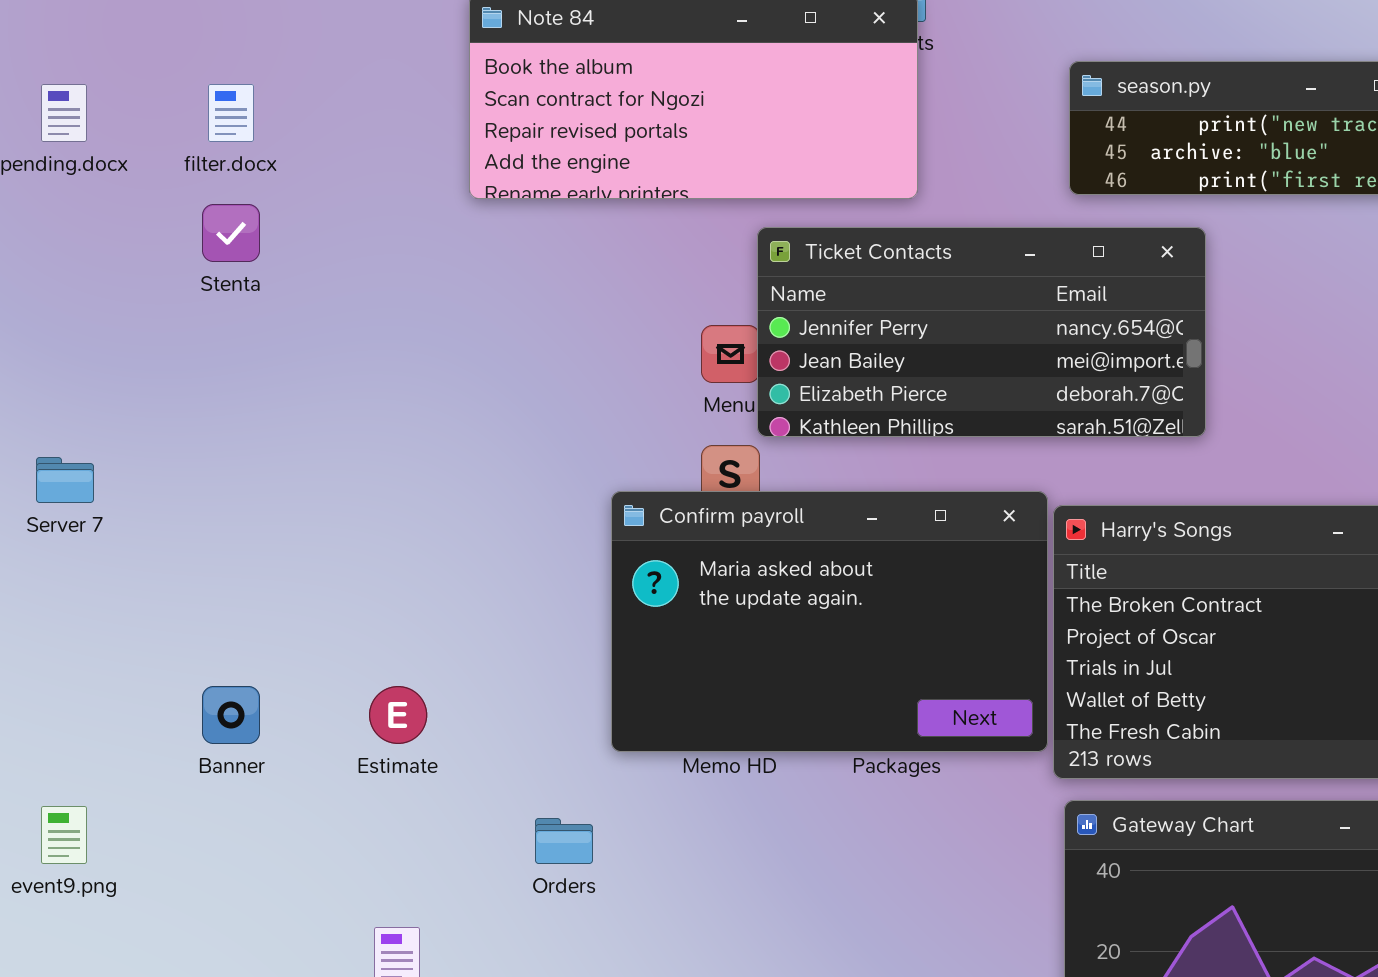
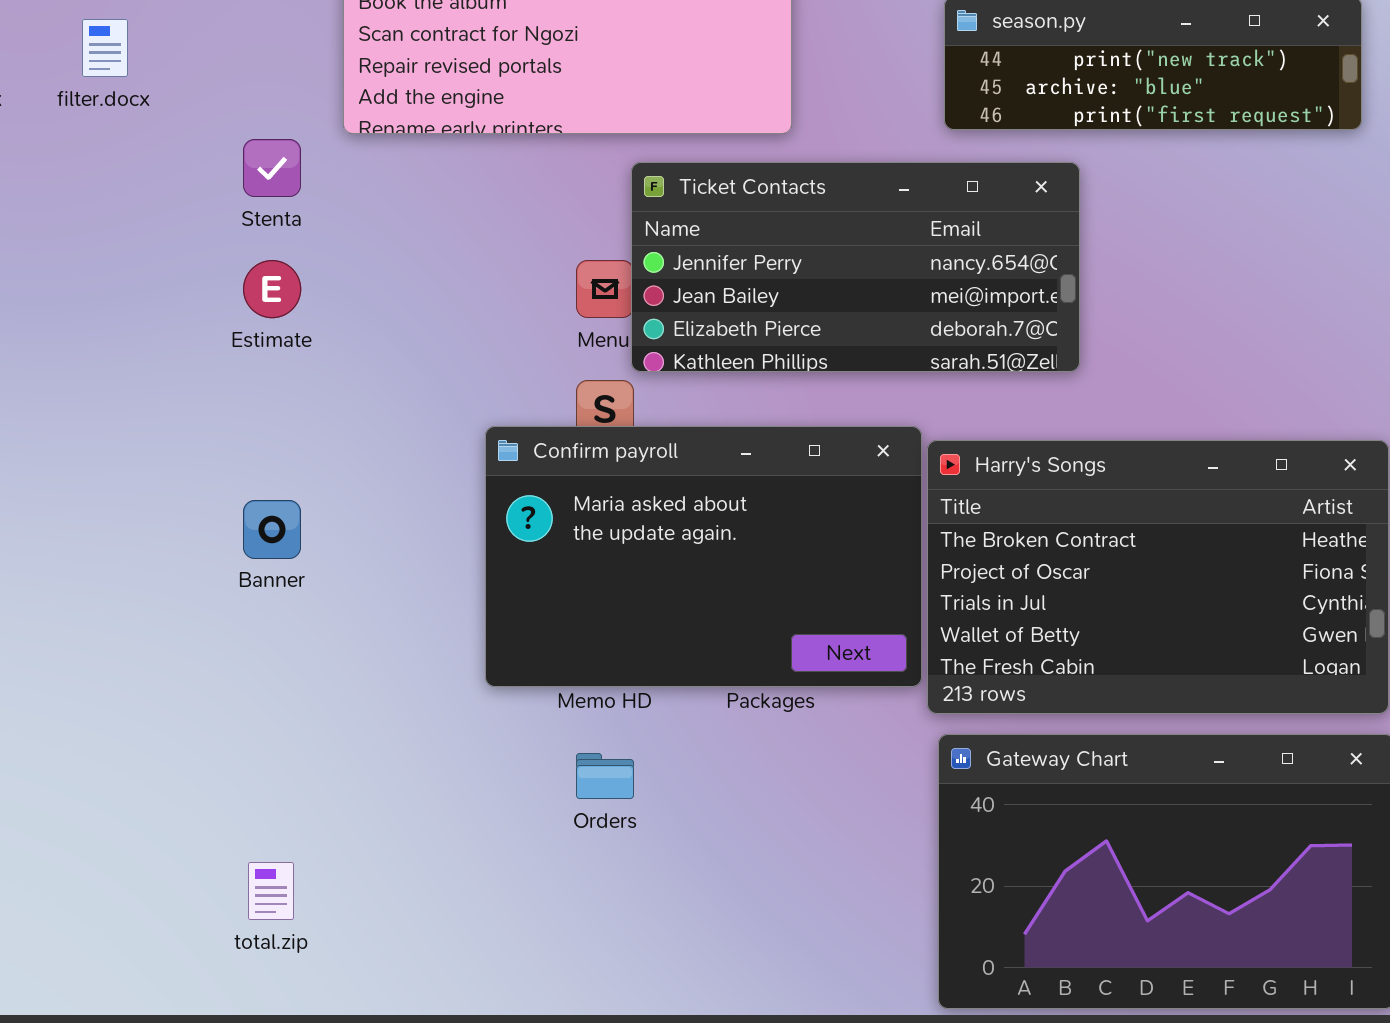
Stenta: [202,204,260,262] -> [243,139,301,197], moved
Banner: [202,686,260,744] -> [243,500,301,559], moved
Estimate: [369,686,427,744] -> [243,260,301,318], moved
Orders: [535,818,593,864] -> [576,753,634,799], moved

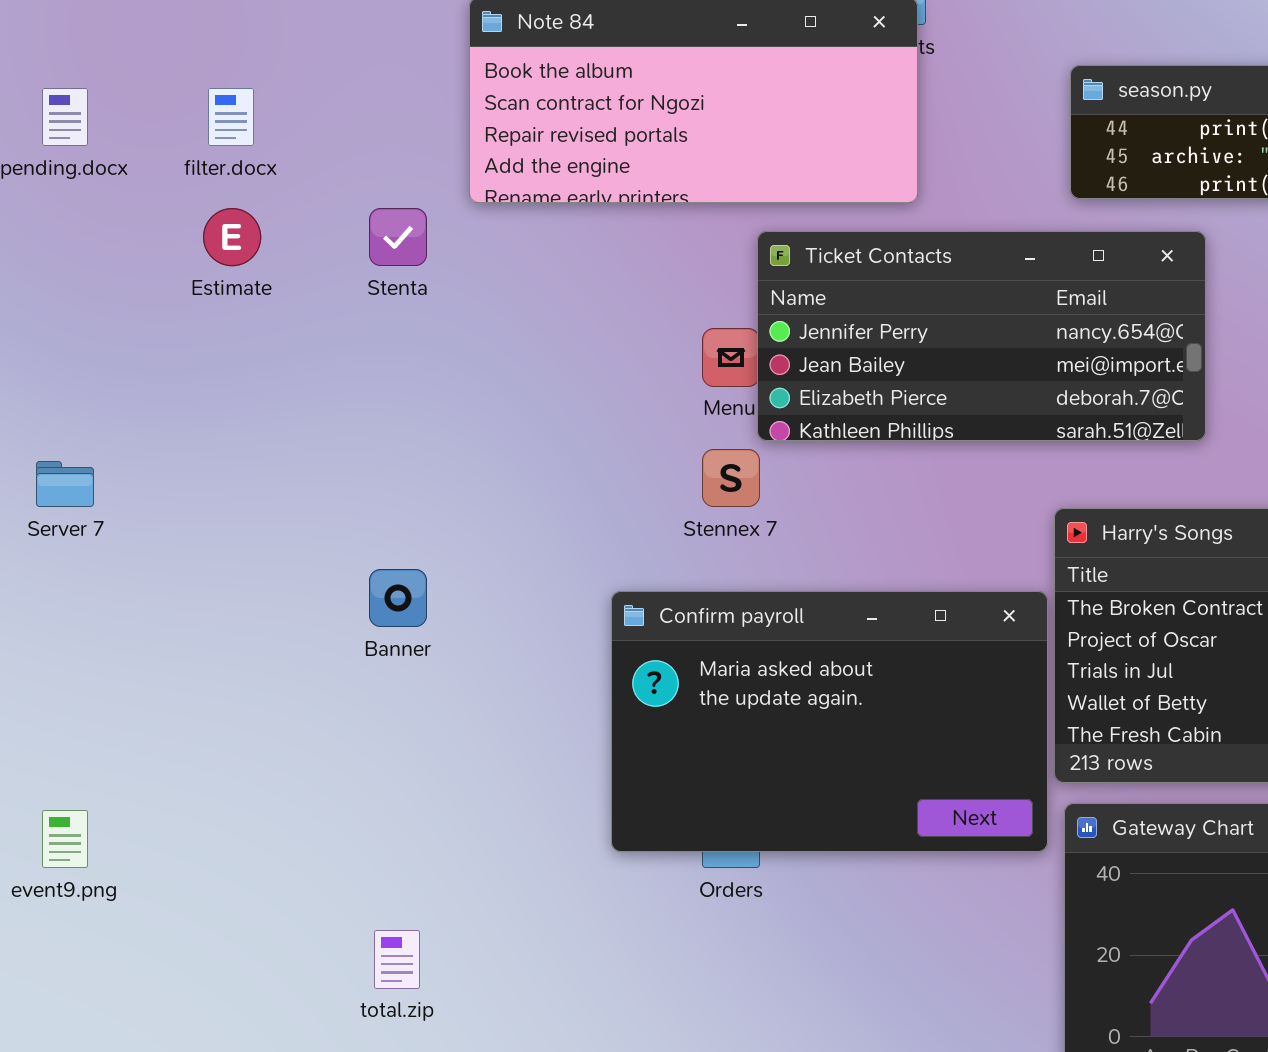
Estimate: [243,260,301,318] -> [203,208,261,266], moved
Confirm payroll: [485,426,922,687] -> [611,591,1048,852], moved

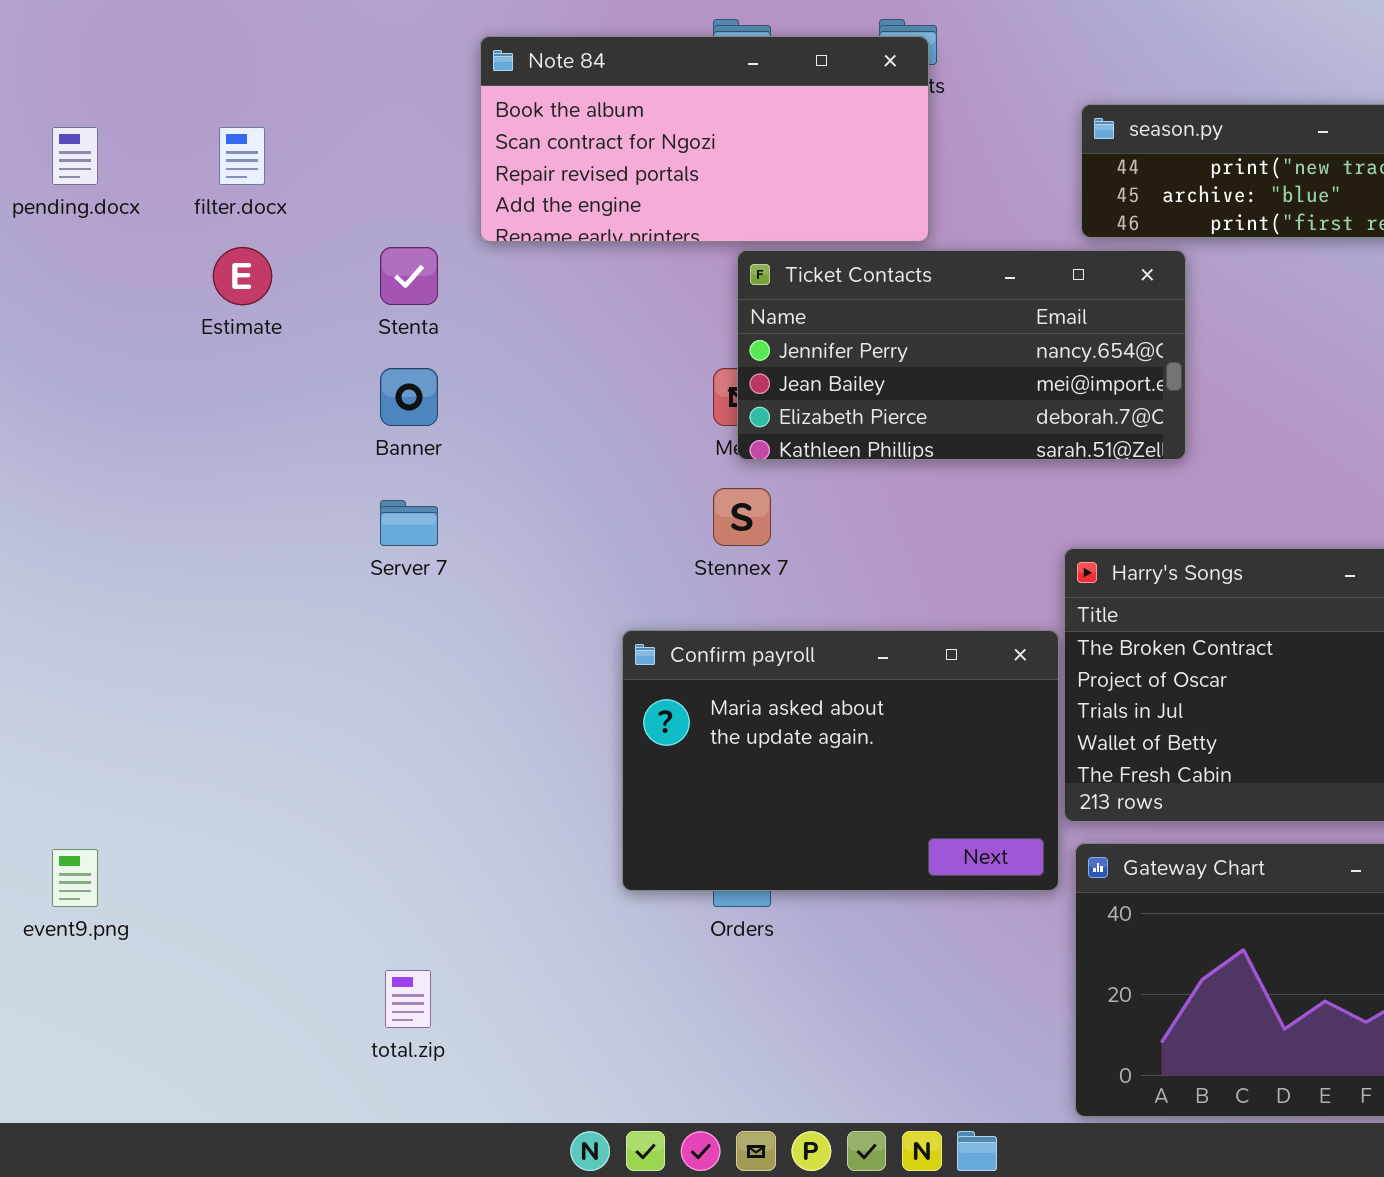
Ticket Contacts: [757,231,1206,441] -> [737,250,1186,460], moved
Server 7: [36,461,94,507] -> [380,500,438,546], moved
Banner: [369,569,427,627] -> [380,368,438,426], moved

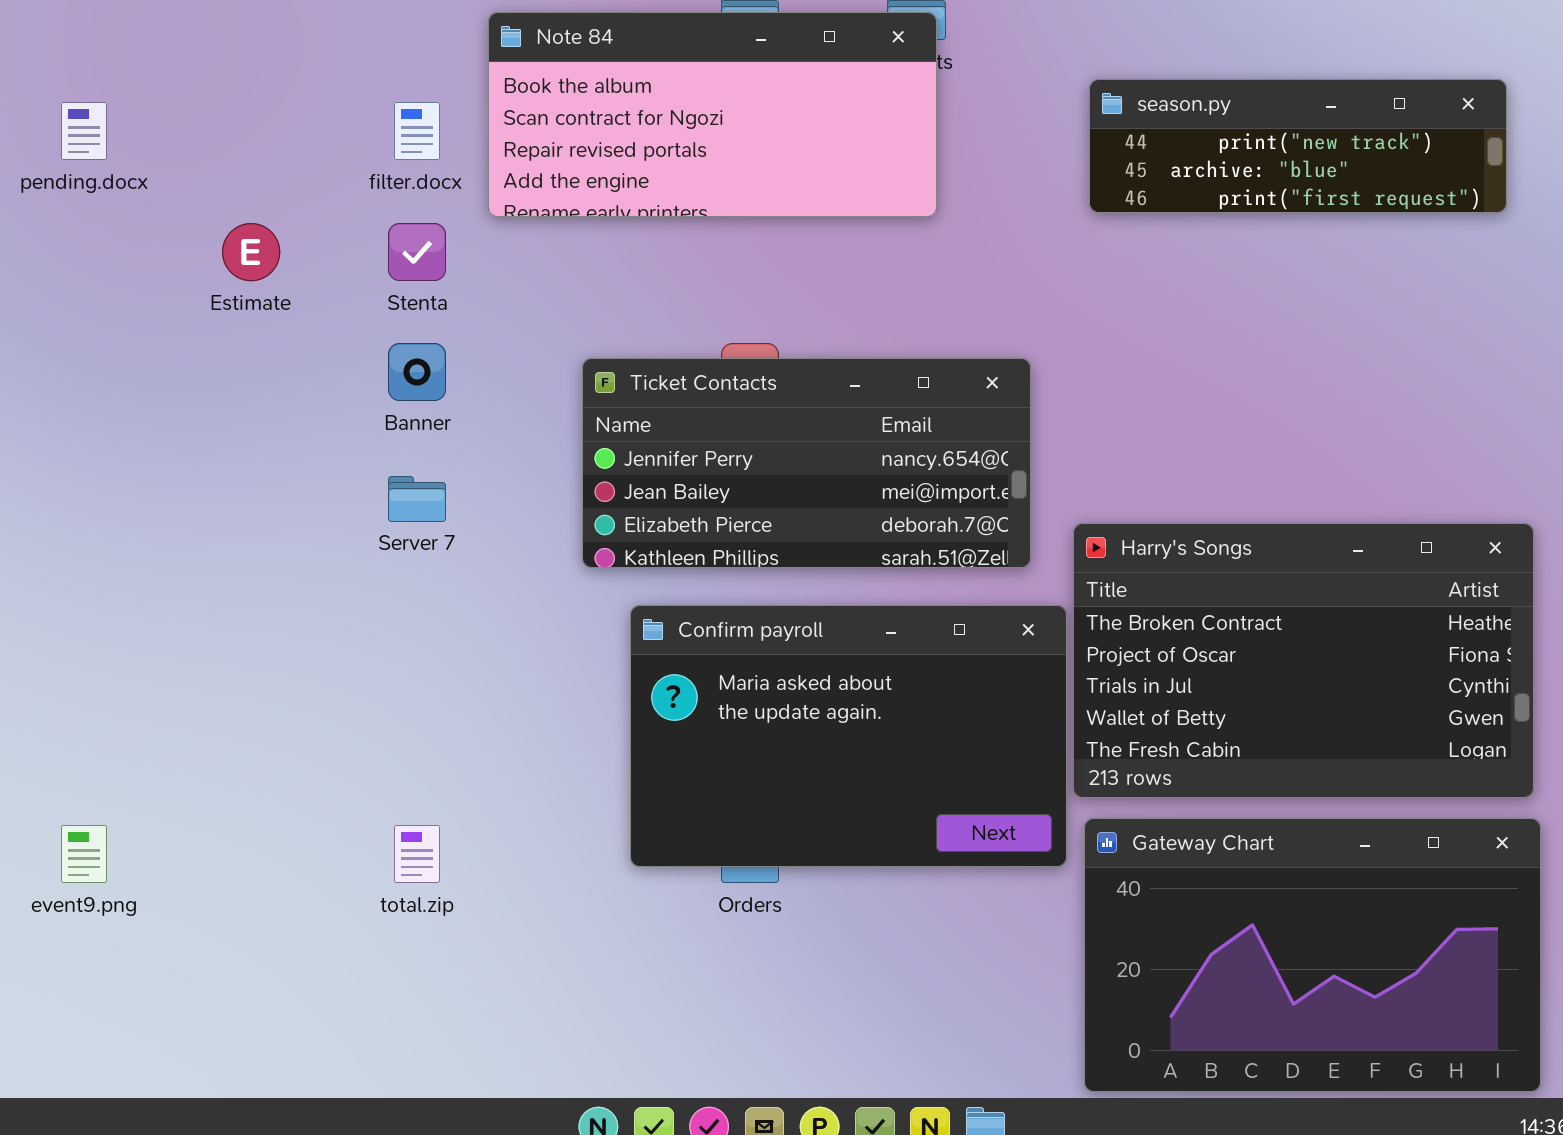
filter.docx: [219,127,265,185] -> [394,102,440,160], moved
Ticket Contacts: [737,250,1186,460] -> [582,358,1031,568], moved
total.zip: [385,970,431,1028] -> [394,825,440,883], moved

